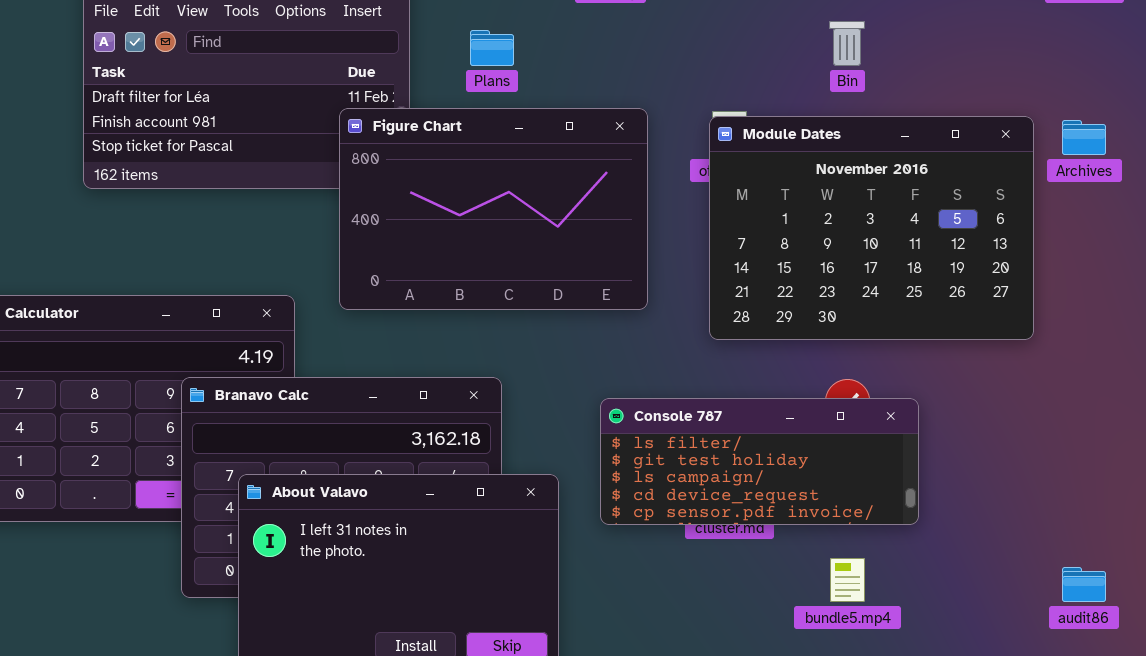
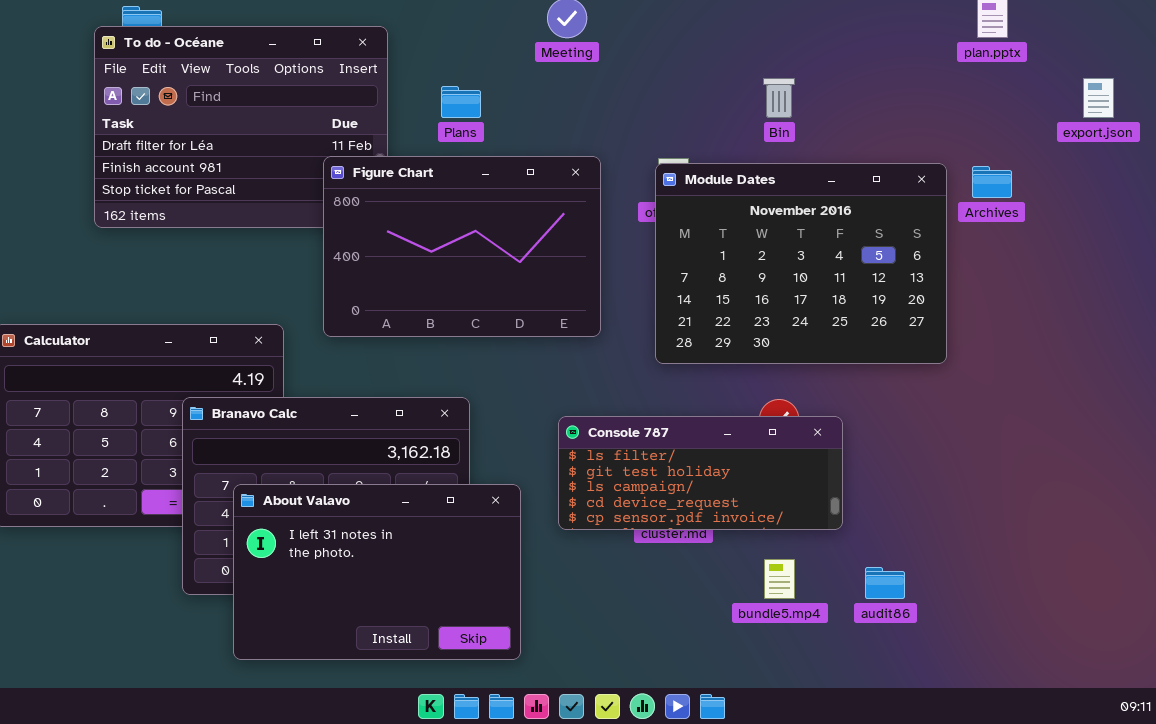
audit86: [1062,567,1106,602] -> [865,567,905,599], moved

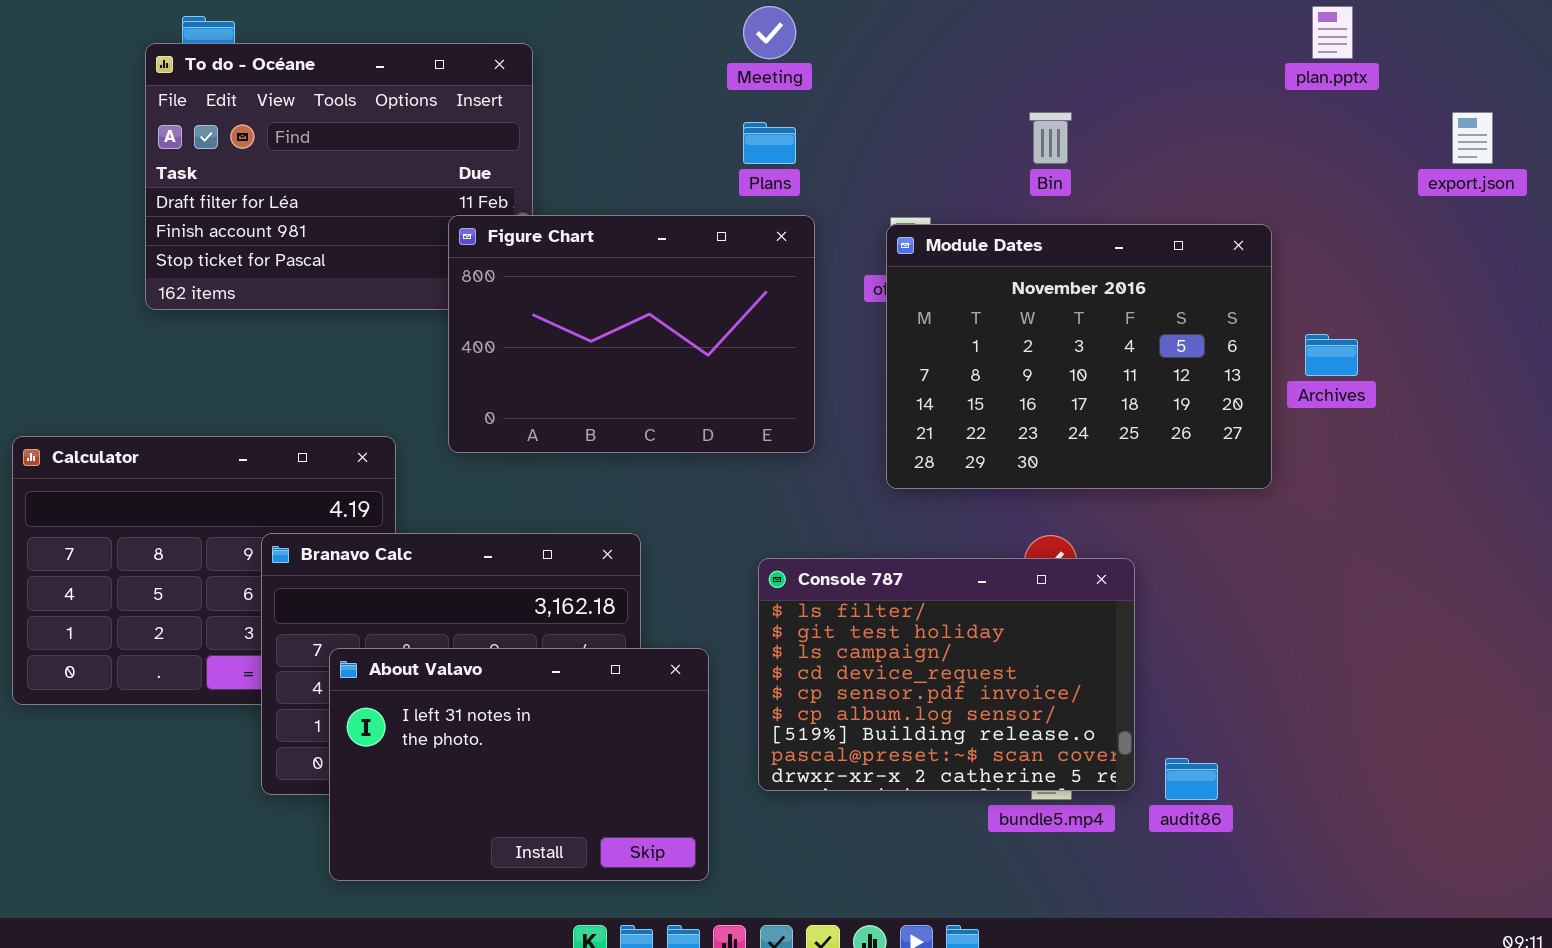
Plans: [441,86,481,118] -> [743,122,796,164], moved
Archives: [972,166,1012,198] -> [1305,334,1358,376], moved
Console 787: [558,416,843,530] -> [758,558,1135,791], resized

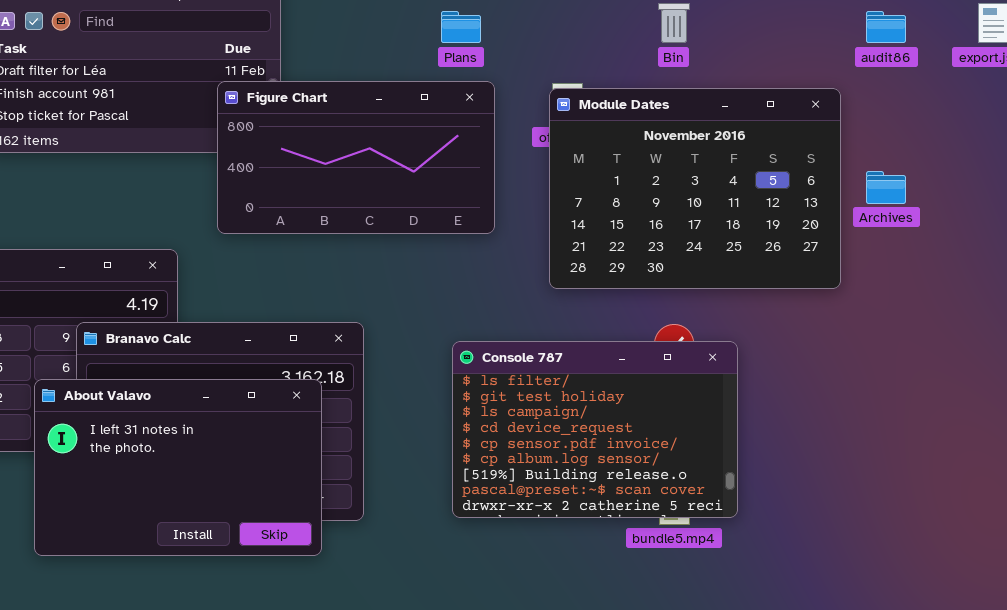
Figure Chart: [448,215,815,453] -> [217,81,495,234], resized
About Valavo: [329,648,709,881] -> [34,379,322,556], moved
audit86: [1165,758,1218,800] -> [866,11,906,43], moved

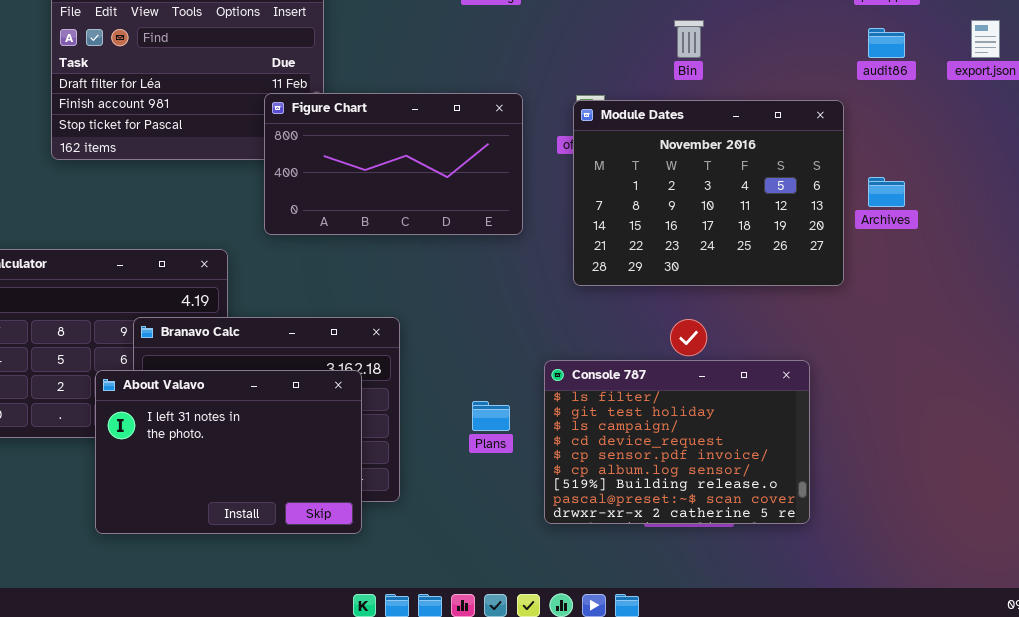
Plans: [441,11,481,43] -> [472,401,510,431], moved
Console 787: [452,341,738,518] -> [544,360,810,524], moved

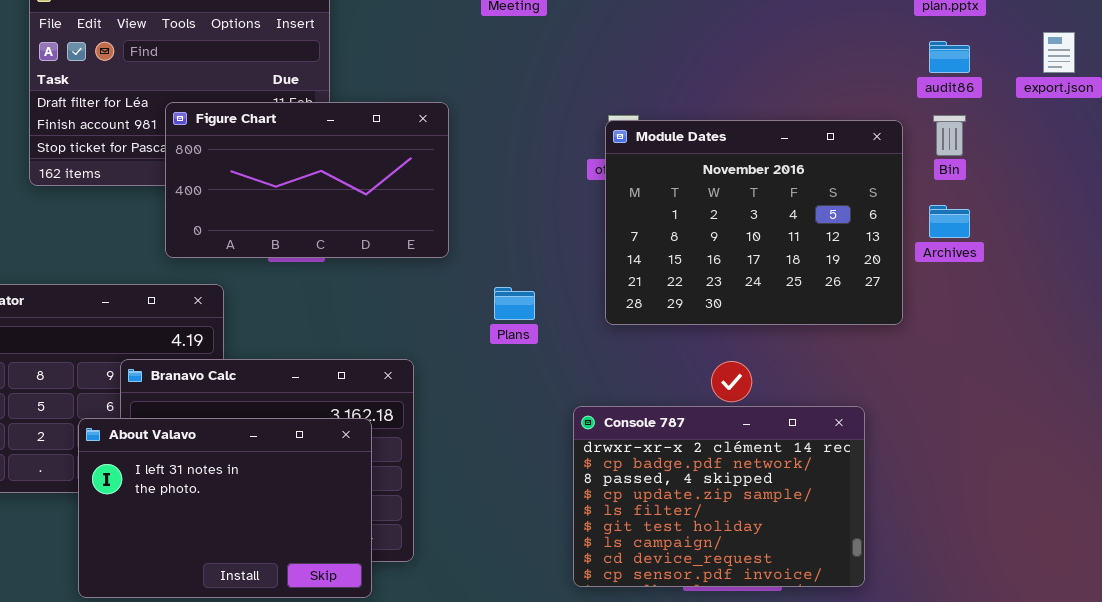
Bin: [674,20,704,58] -> [933,115,966,156], moved
Figure Chart: [264,93,523,235] -> [165,102,449,258], moved
Console 787: [544,360,810,524] -> [573,406,865,587], scrolled up 4 rows
Plans: [472,401,510,431] -> [494,287,535,320], moved

